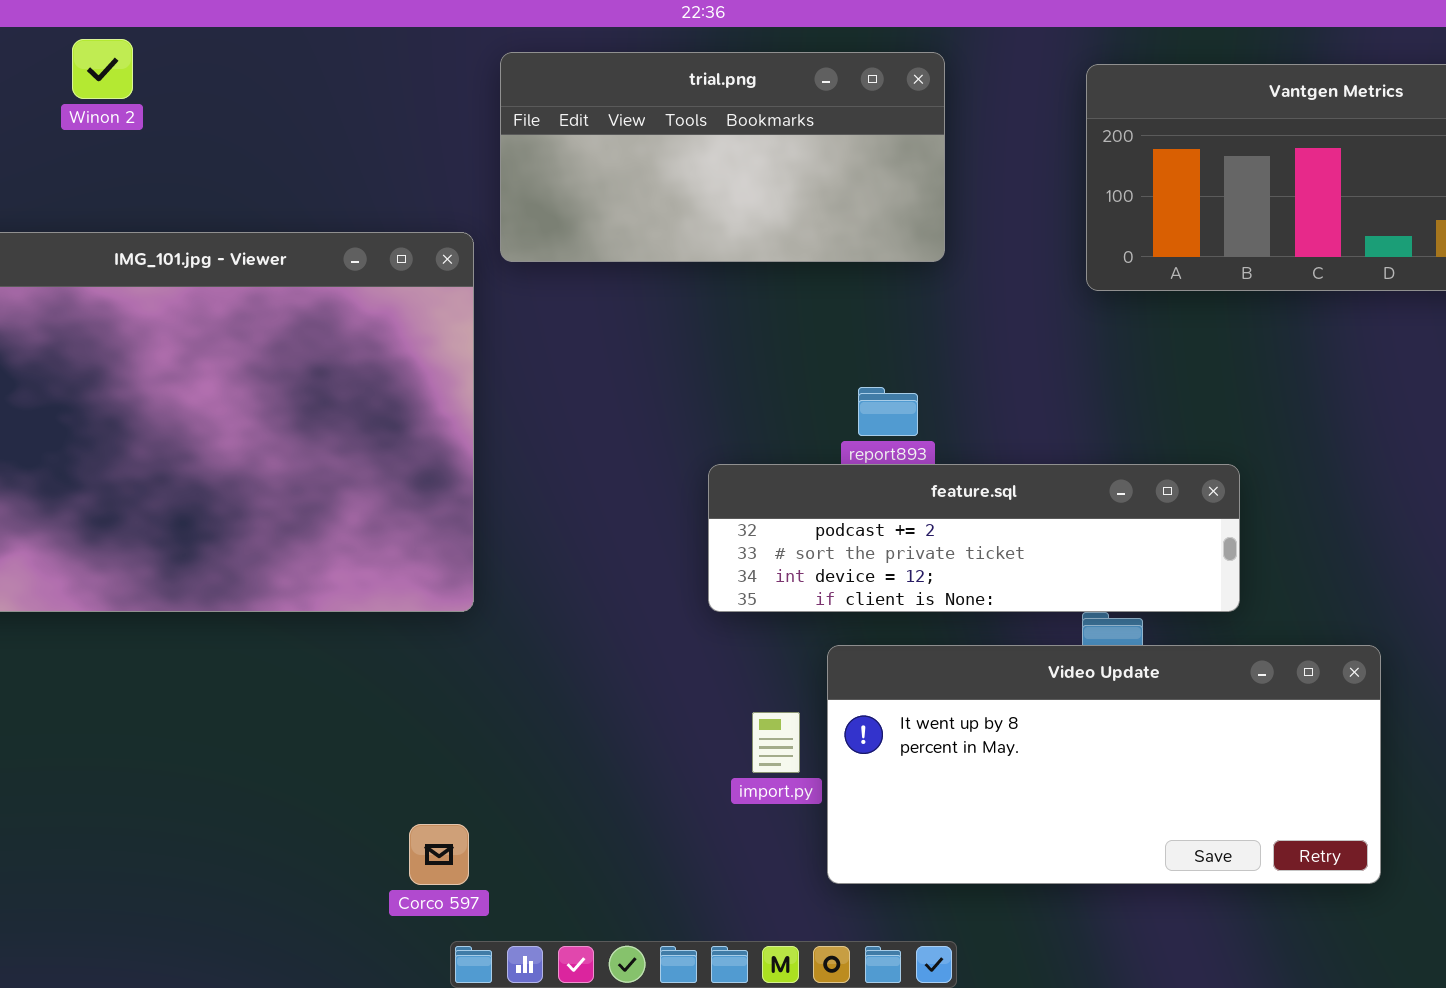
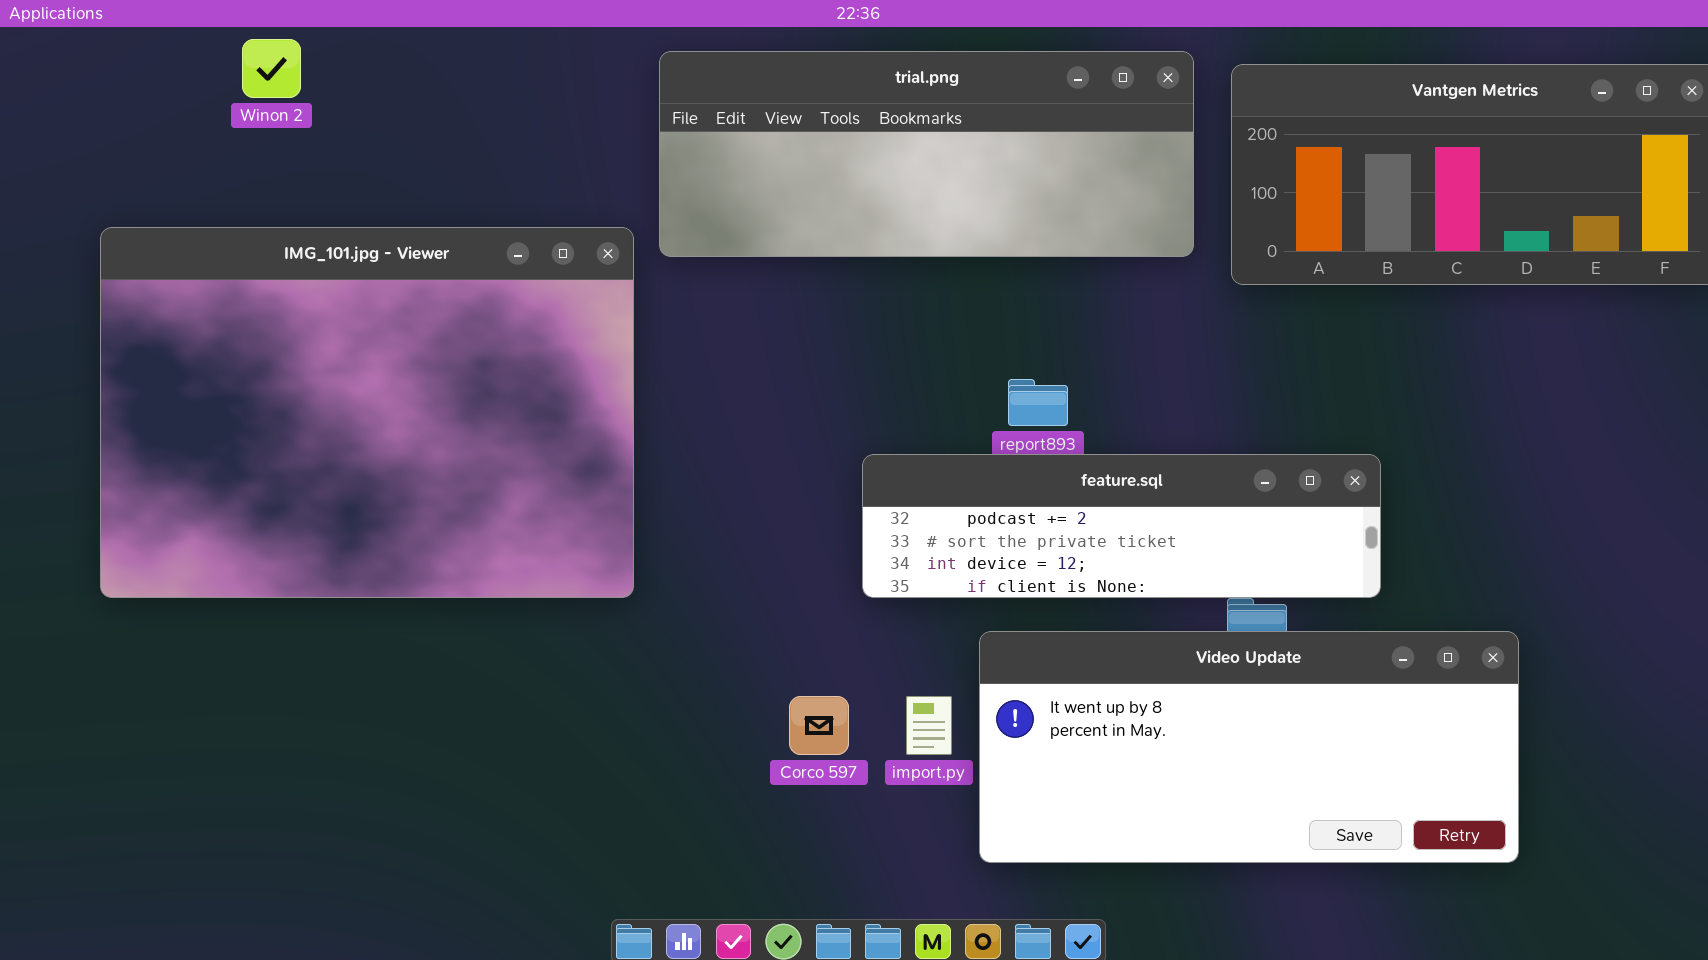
trial.png: [500,52,945,262] -> [659,51,1194,257], resized
Corco 597: [409,824,469,885] -> [789,696,849,755], moved

